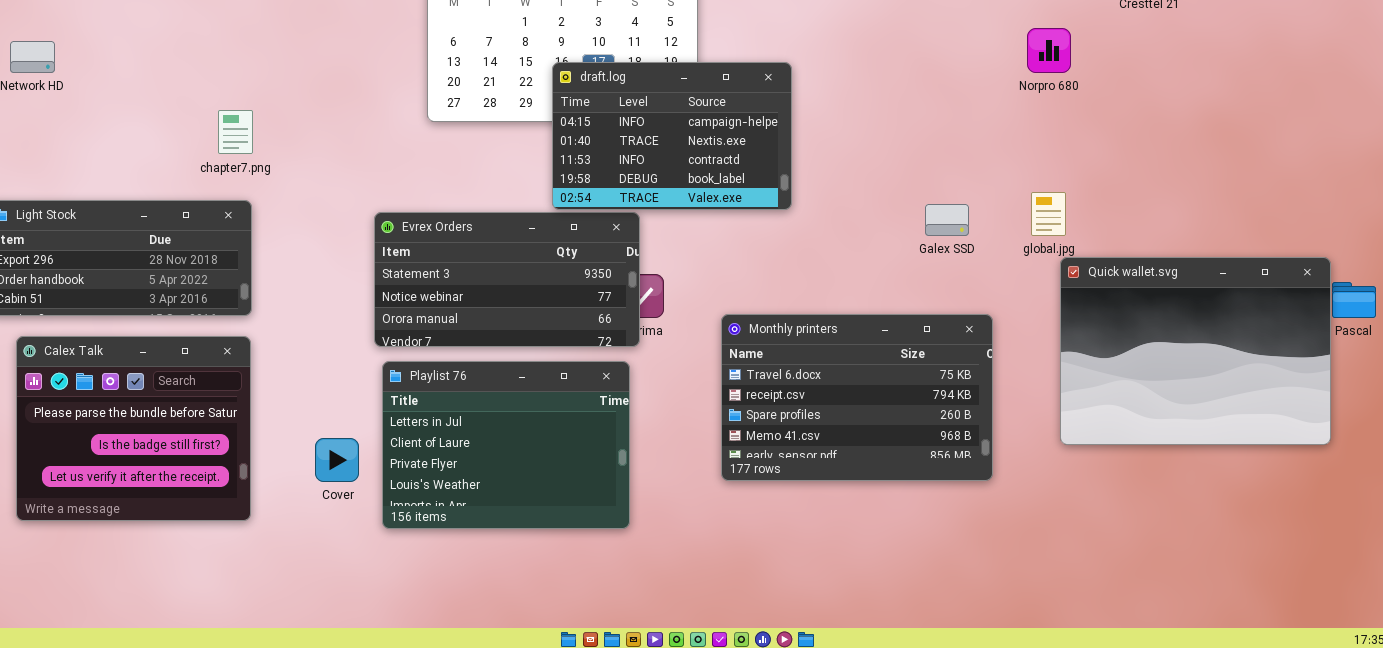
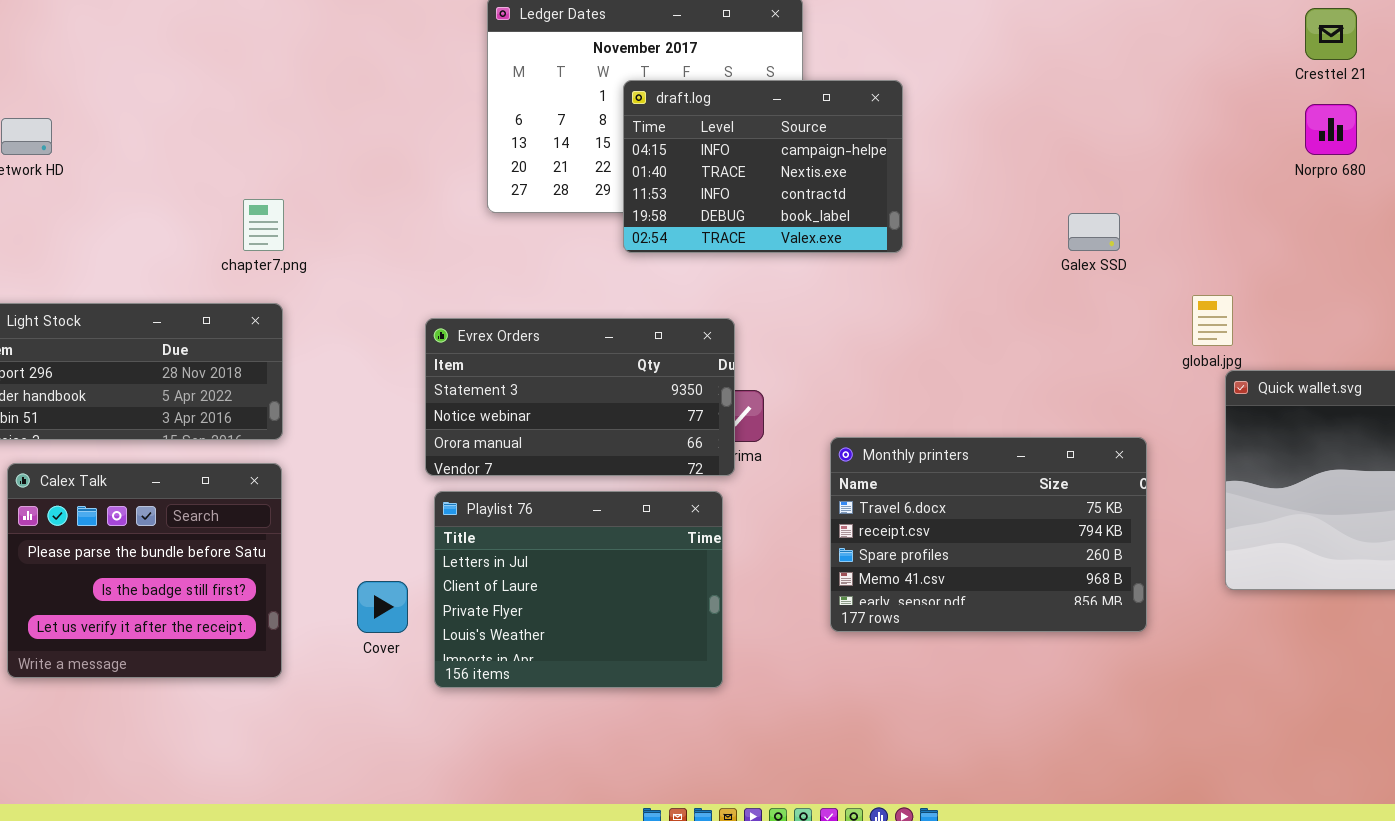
Norpro 680: [1027,28,1071,73] -> [1305,104,1357,155], moved
draft.log: [552,62,792,210] -> [623,80,903,253], moved
Galex SSD: [925,204,969,236] -> [1068,213,1120,251], moved

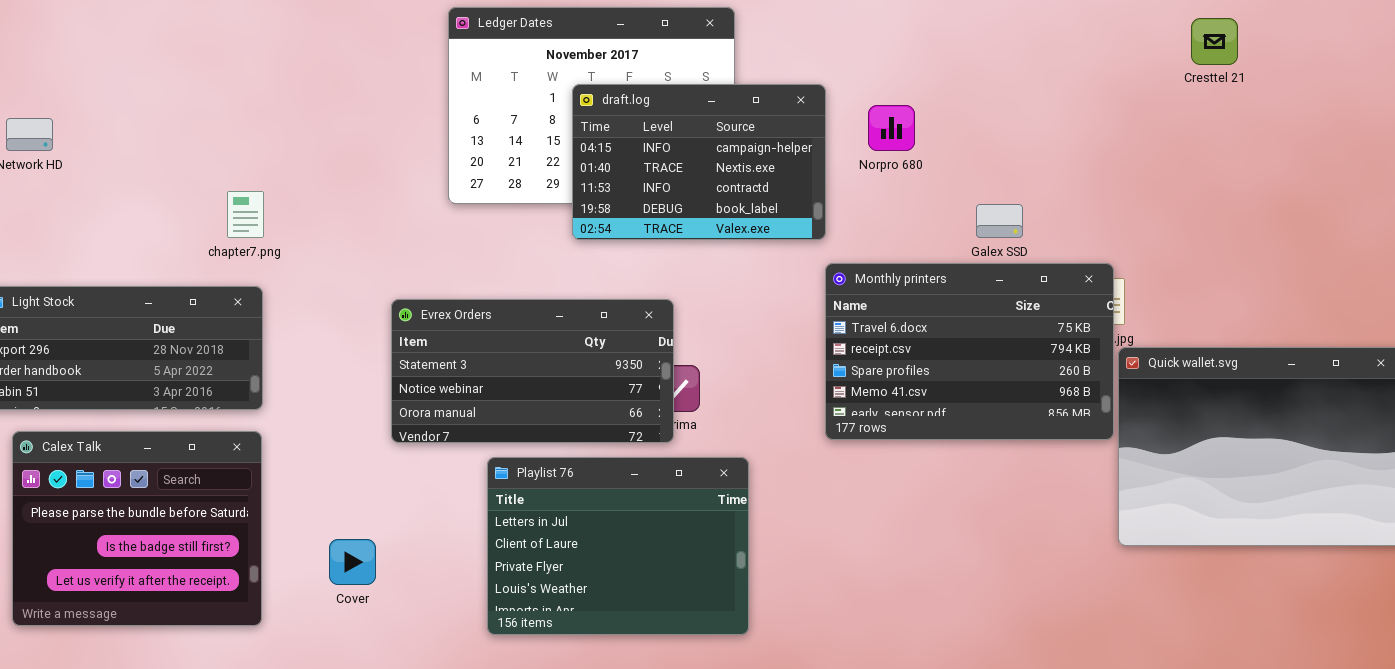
Norpro 680: [1305,104,1357,155] -> [868,105,915,151], moved
Monthly printers: [830,437,1147,632] -> [825,263,1114,440], moved
Playlist 76: [434,491,723,688] -> [487,457,749,635], moved

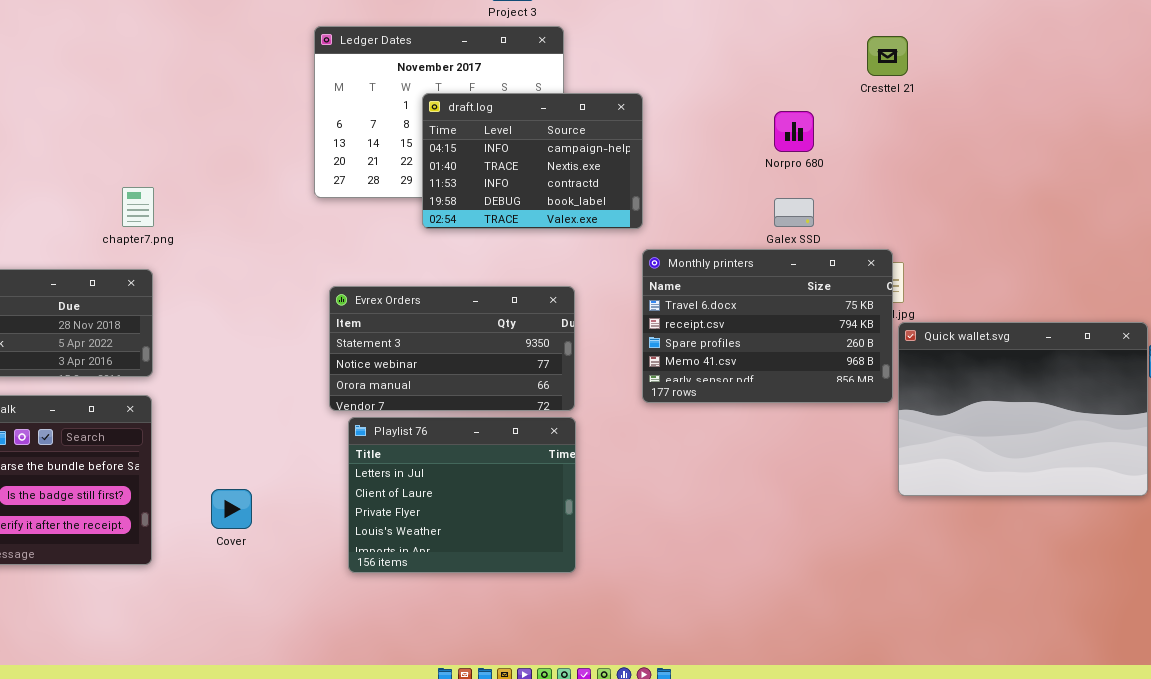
Cresttel 21: [1191,18,1238,65] -> [867,36,908,76], moved
Norpro 680: [868,105,915,151] -> [774,111,814,152], moved
Evrex Orders: [391,299,674,443] -> [329,286,575,411], moved

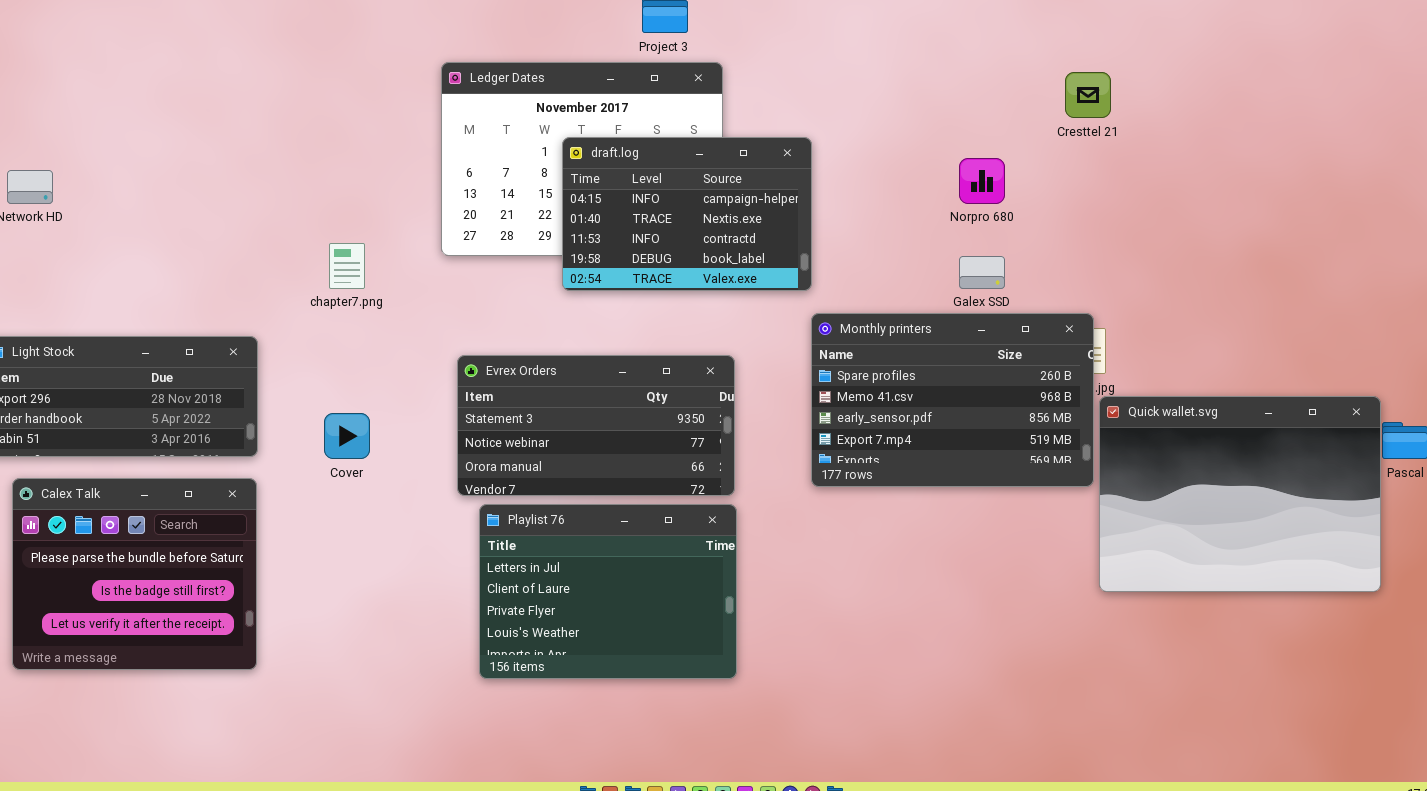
chapter7.png: [122,187,154,227] -> [329,243,365,289], moved
Monthly printers: [642,249,893,403] -> [811,313,1094,487], scrolled down 2 rows
Cover: [211,489,252,529] -> [324,413,370,459], moved

